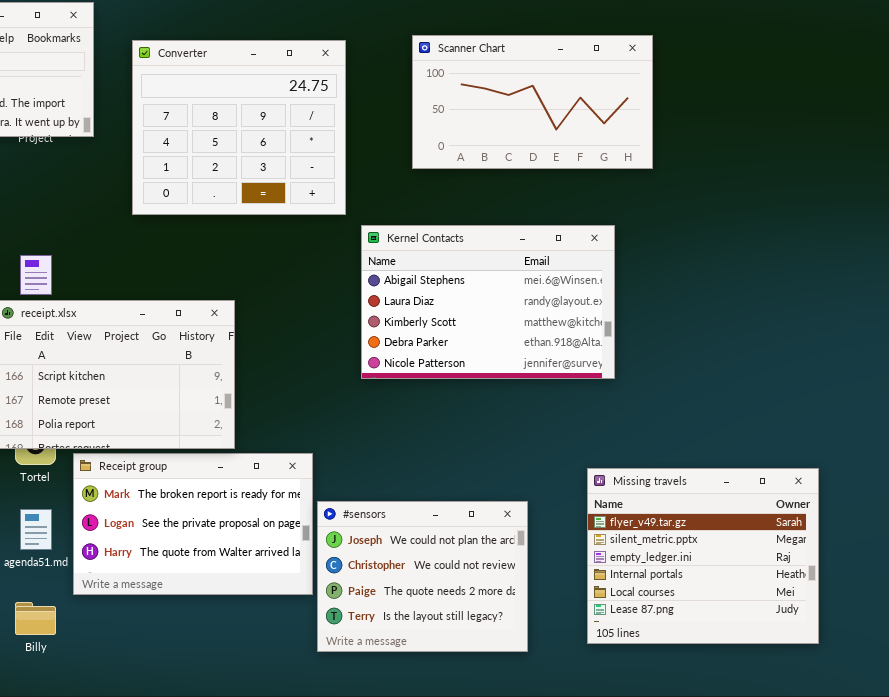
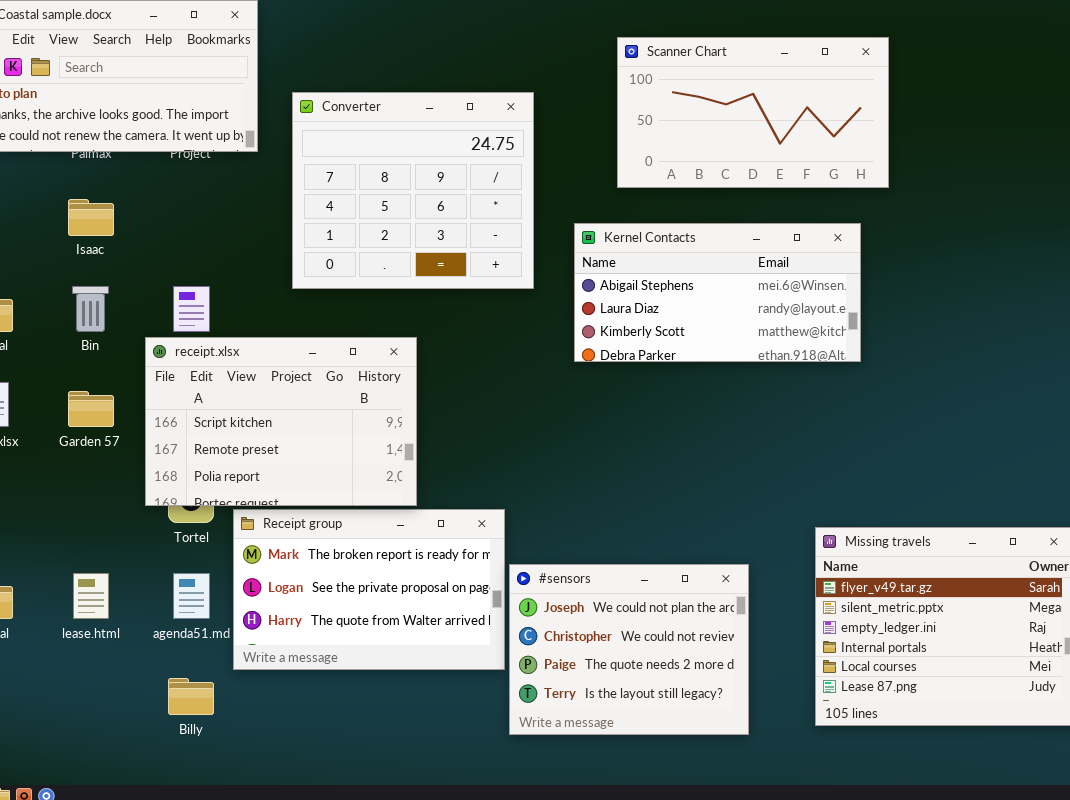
Converter: [132,40,346,215] -> [292,92,534,289], moved
Kernel Contacts: [361,225,615,379] -> [574,223,861,362], moved, resized

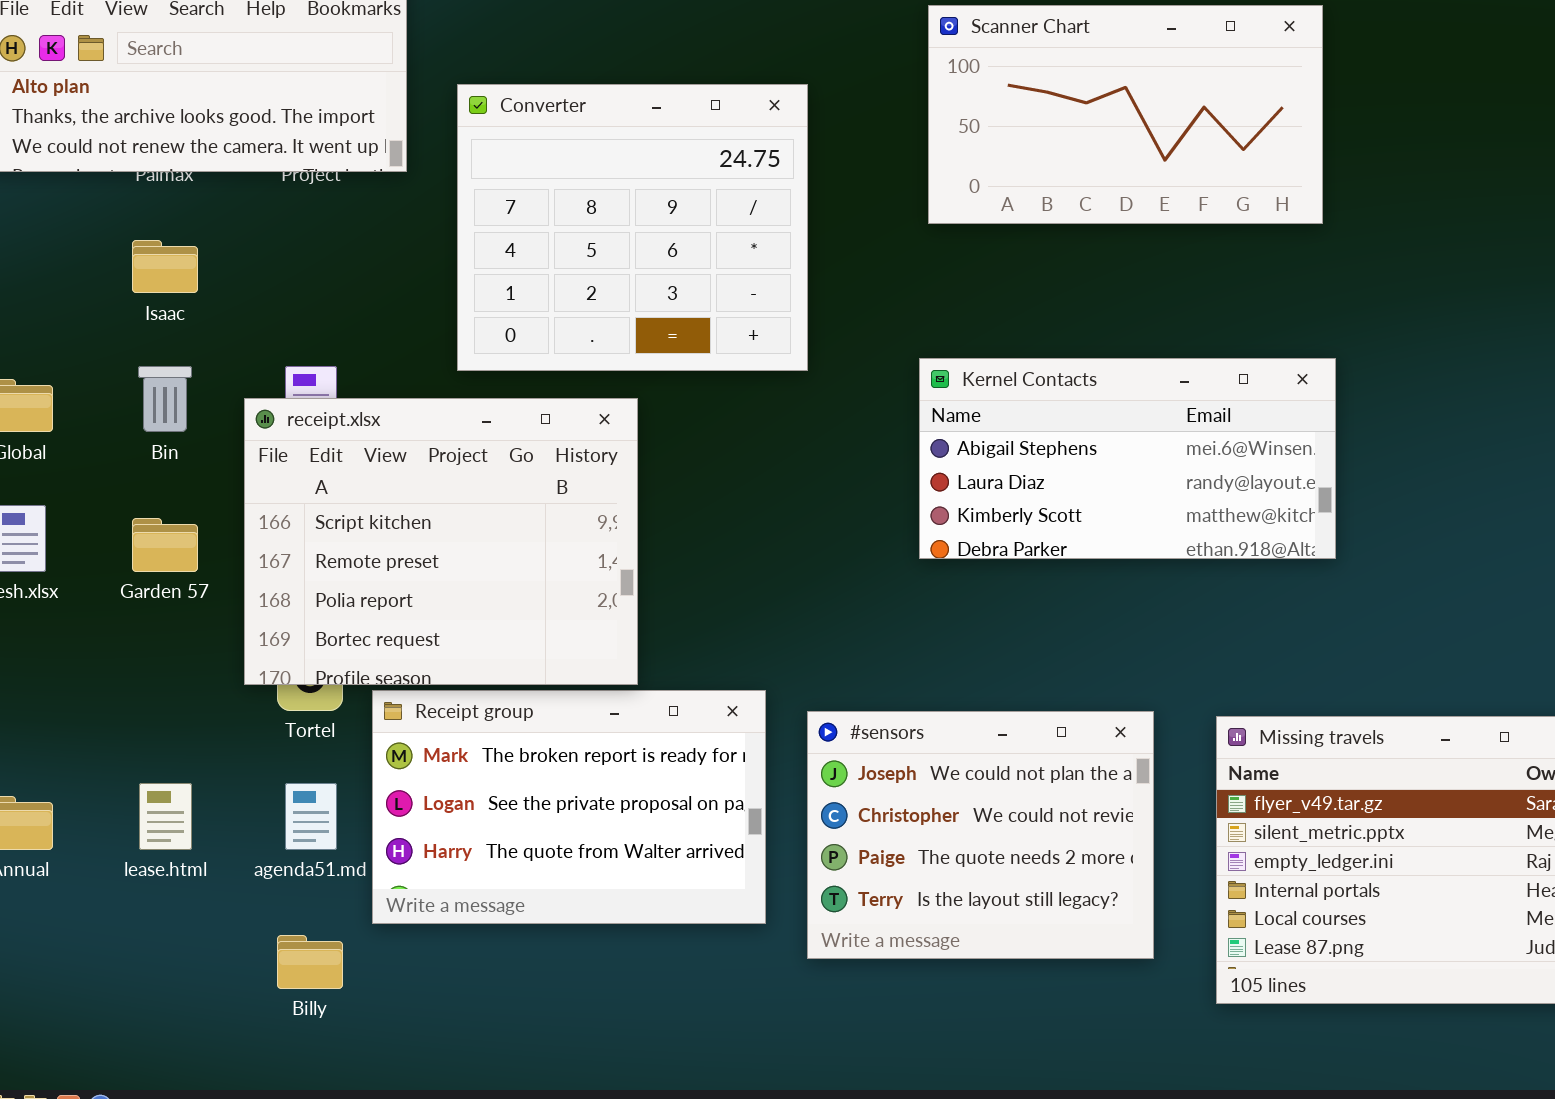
Kernel Contacts: [574,223,861,362] -> [919,358,1336,559], moved
receipt.xlsx: [145,337,417,506] -> [244,398,638,685], resized
#sensors: [509,564,749,735] -> [807,711,1154,959], moved

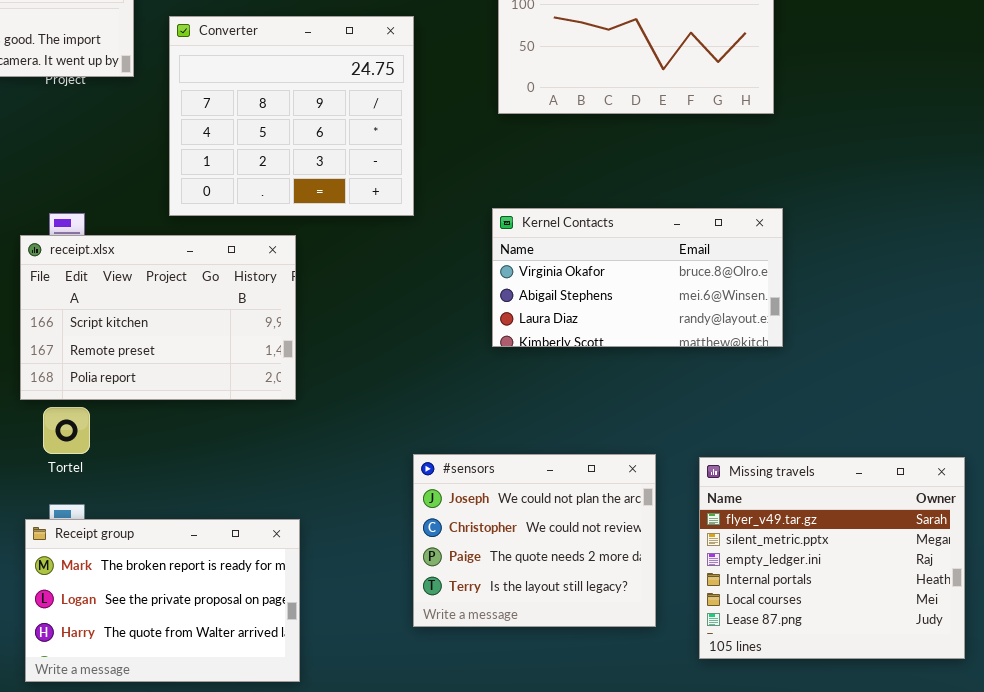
Kernel Contacts: [919,358,1336,559] -> [492,208,783,347], scrolled up 1 row
receipt.xlsx: [244,398,638,685] -> [20,235,296,400], resized
Receipt group: [372,690,766,924] -> [25,519,300,682], moved

